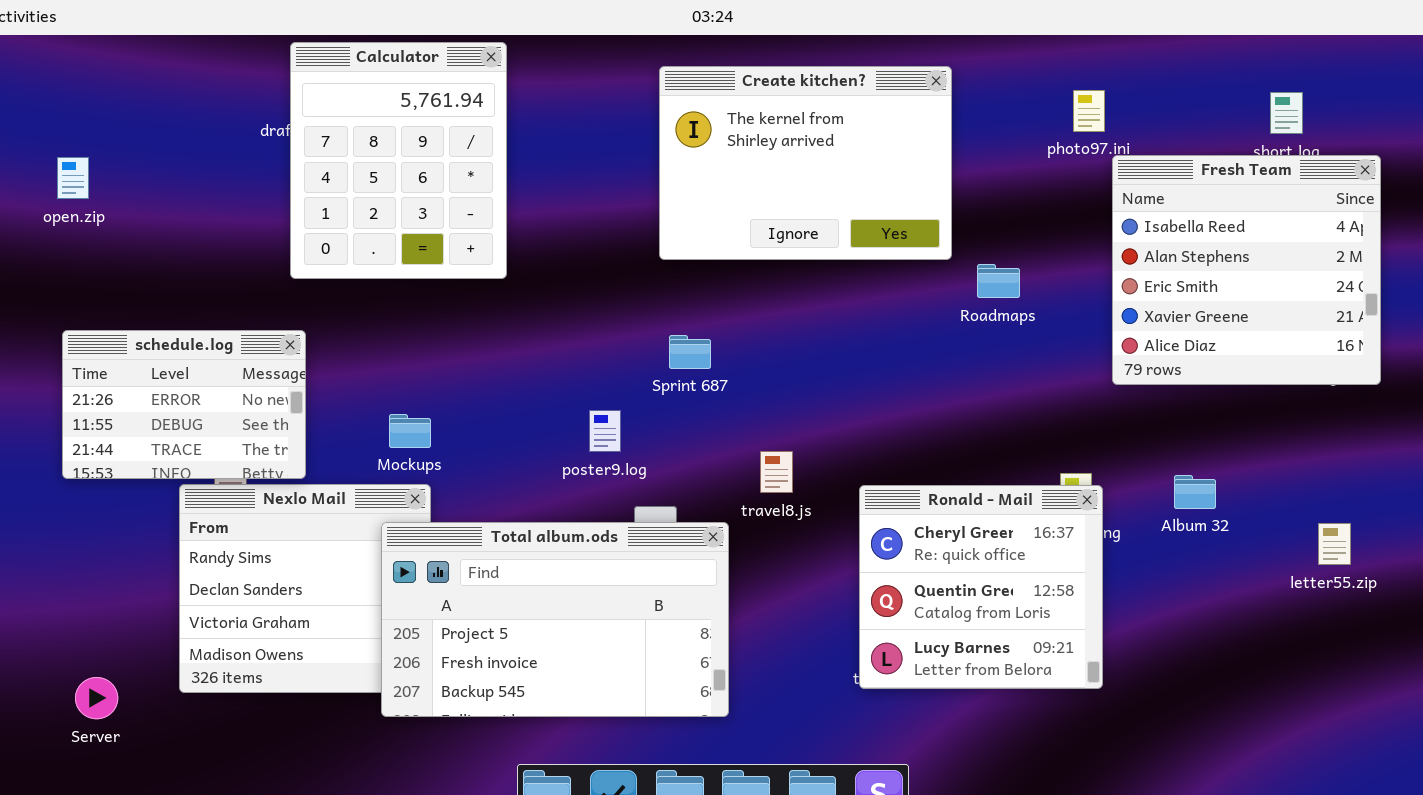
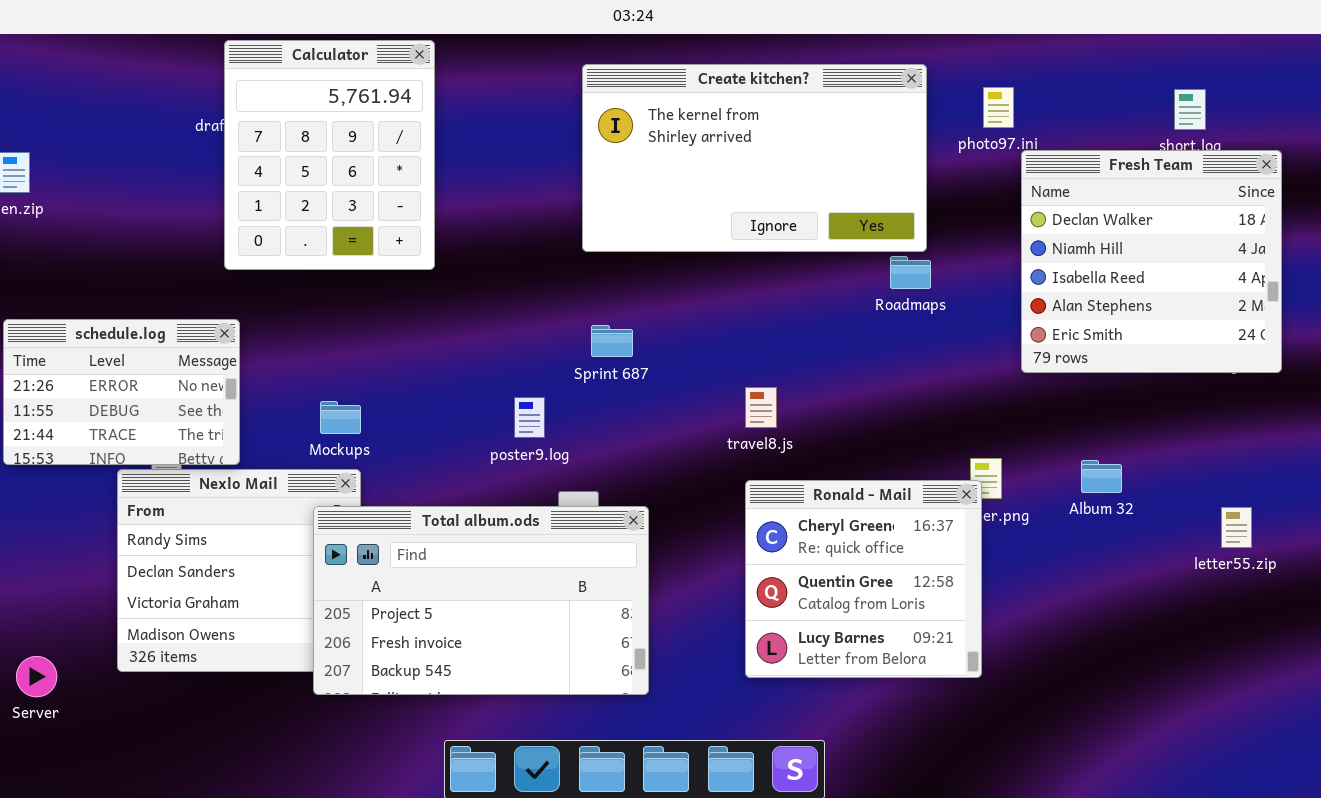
Create kitchen?: [659,66,952,260] -> [582,64,927,252], resized
Fresh Team: [1112,155,1381,385] -> [1021,150,1282,373], scrolled up 2 rows
travel8.js: [760,451,793,493] -> [745,387,777,428], moved
Ronald - Mail: [859,485,1103,689] -> [745,480,982,678], moved

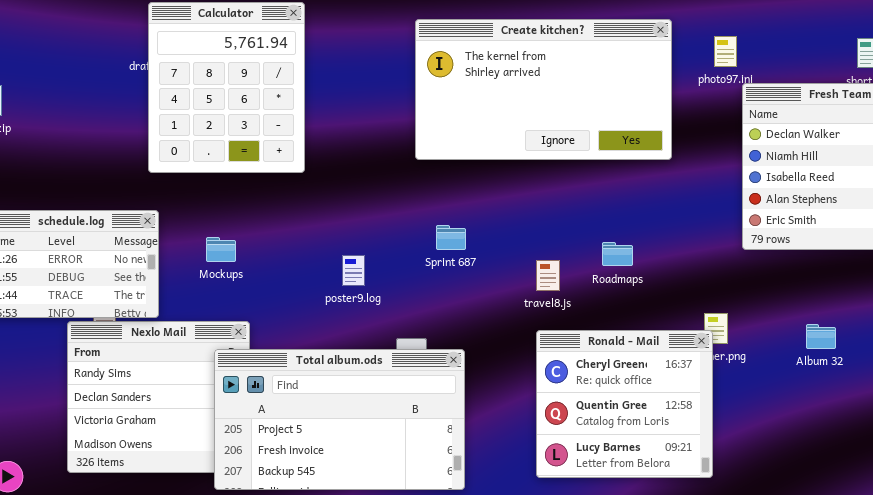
Roadmaps: [890,256,931,289] -> [602,242,633,266], moved
Sprint 687: [591,325,633,357] -> [436,225,466,250], moved
poster9.log: [514,397,545,438] -> [342,255,365,286], moved
Mockups: [320,401,361,434] -> [206,237,236,262], moved
Album 32: [1081,460,1122,493] -> [806,324,836,349], moved

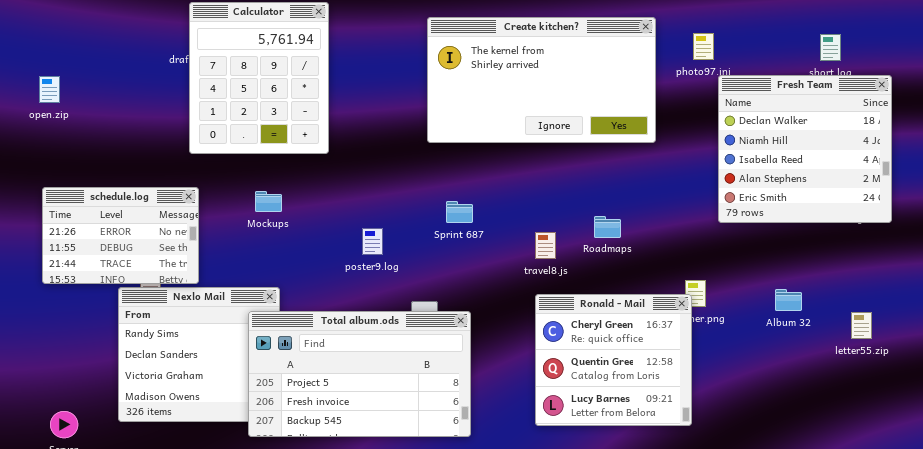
Mockups: [206,237,236,262] -> [255,191,282,212], moved

